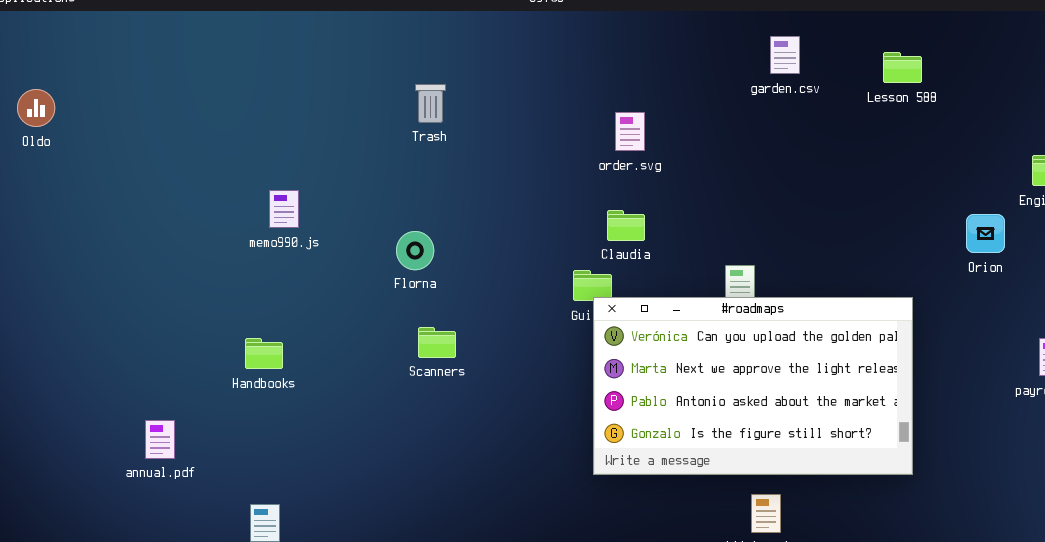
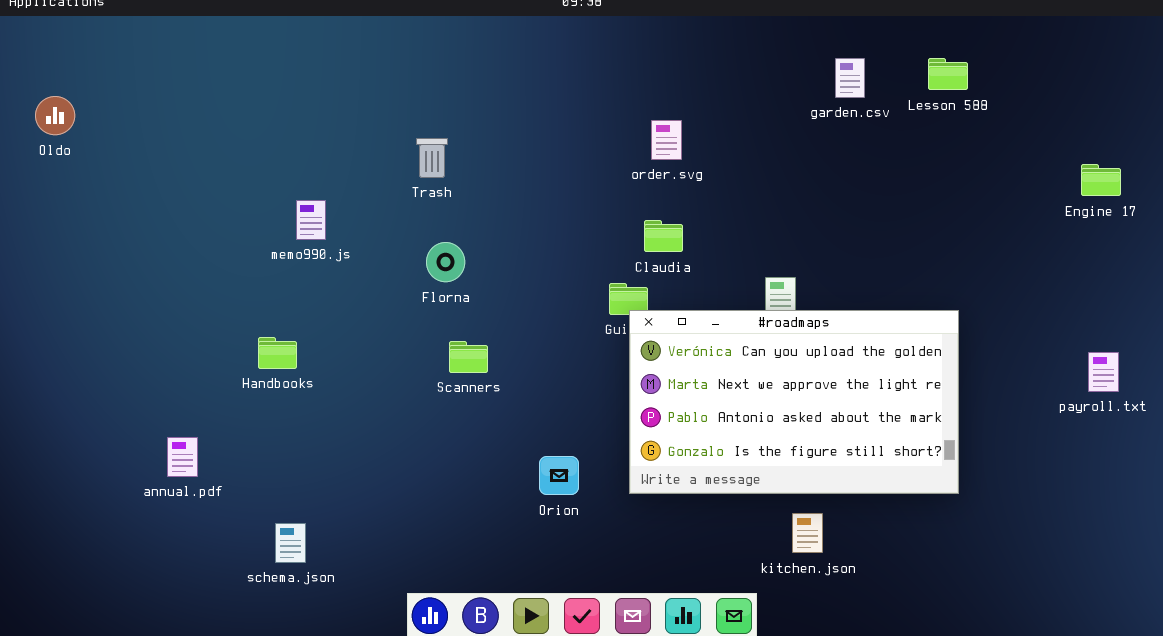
garden.csv: [770,36,800,74] -> [835,58,865,98], moved
Trash: [415,84,446,123] -> [416,138,448,178], moved
Orion: [966,214,1005,253] -> [539,456,579,495], moved
Handbooks: [245,338,283,369] -> [258,337,297,369], moved

